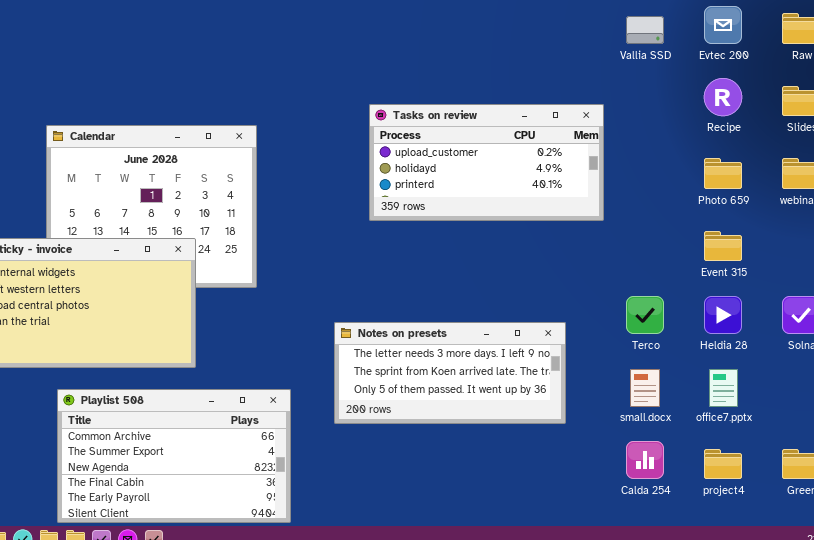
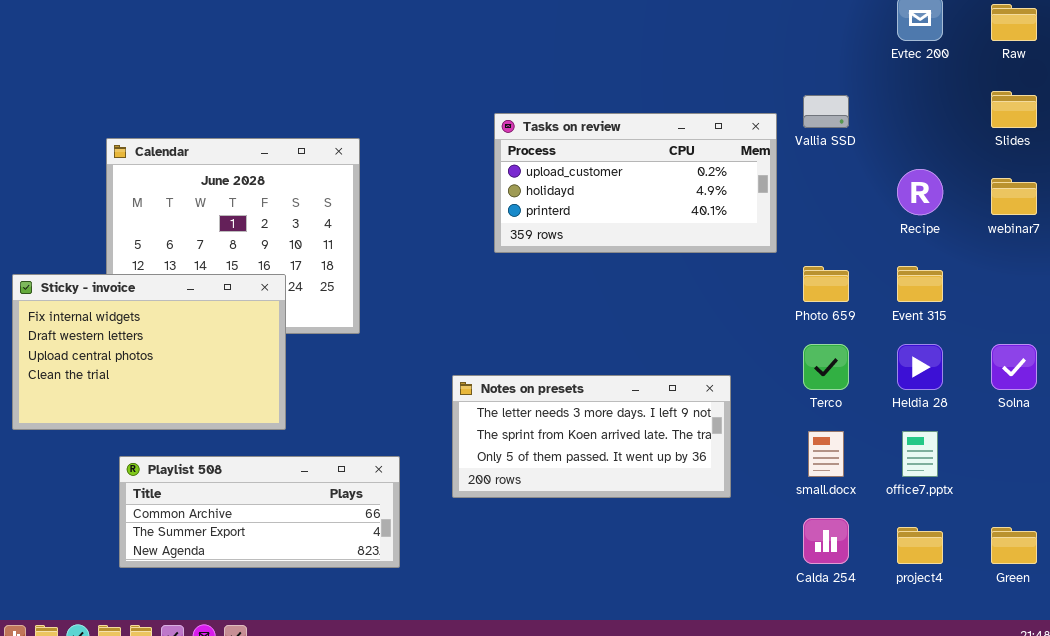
Vallia SSD: [626,16,664,44] -> [803,95,849,128], moved
Recipe: [704,78,742,116] -> [897,169,943,215], moved
Photo 659: [704,158,742,189] -> [803,266,849,302], moved
Playlist 508: [57,389,291,523] -> [119,456,400,568], resized

